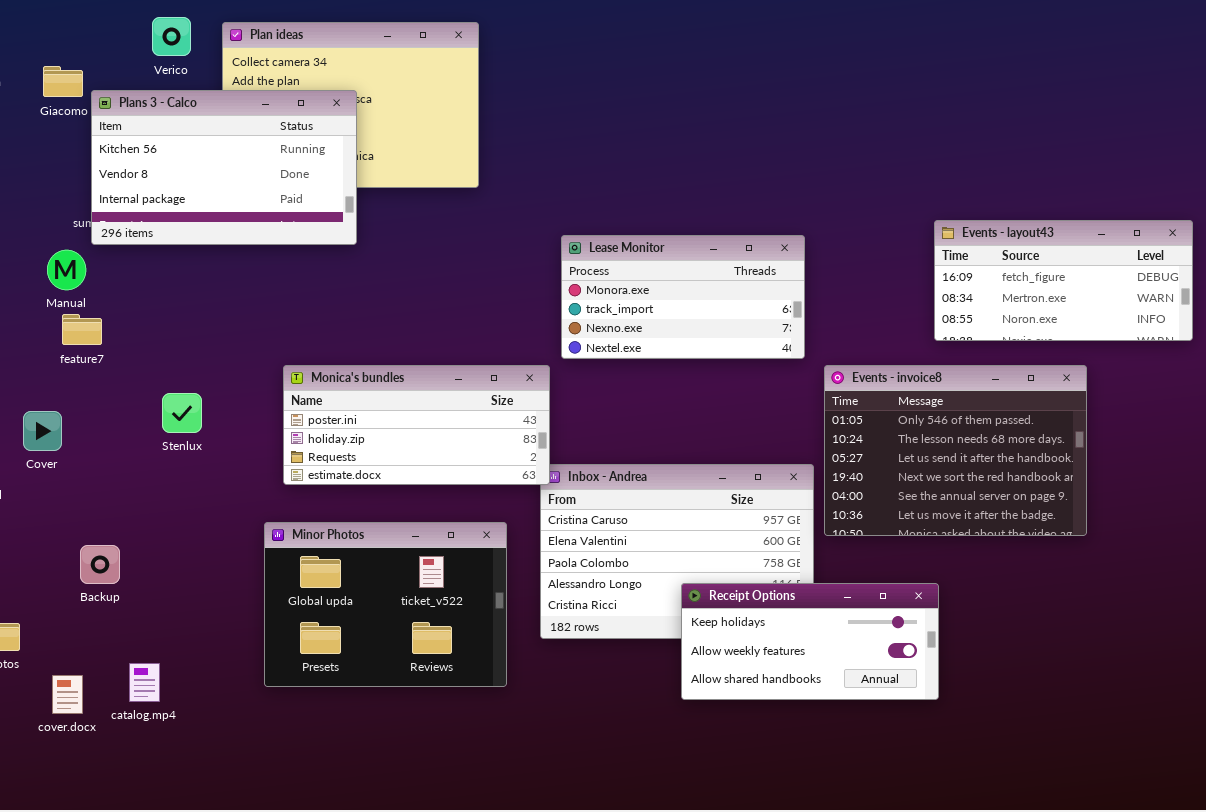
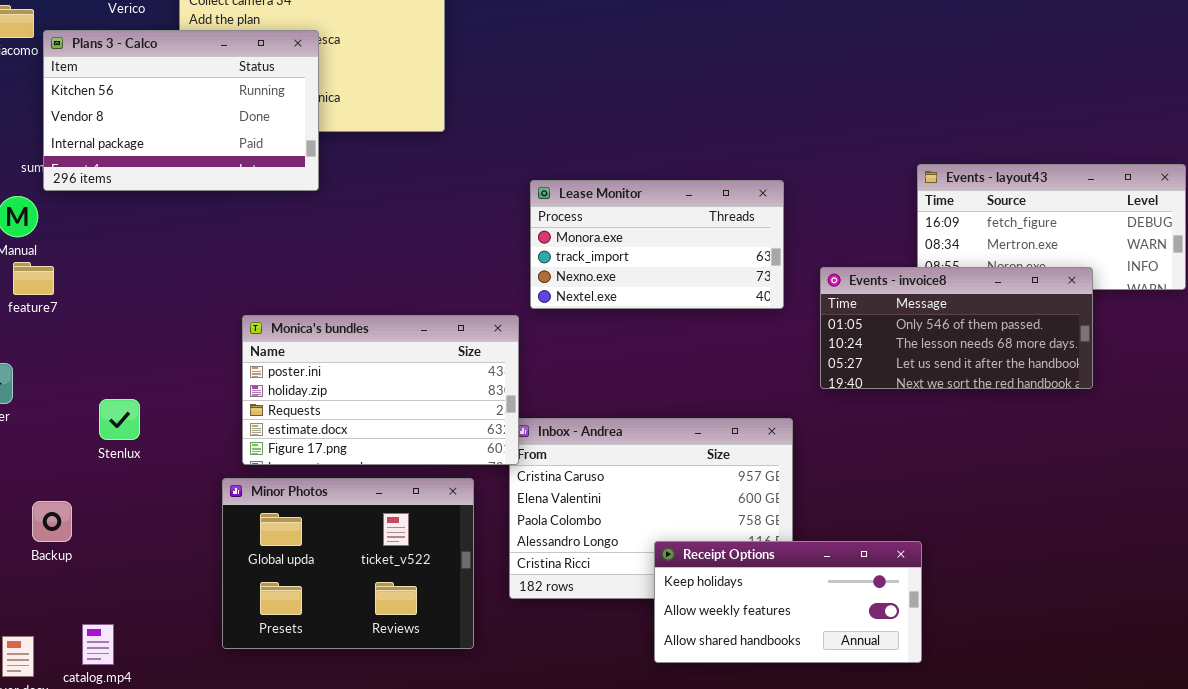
Monica's bundles: [283,365,550,485] -> [242,315,519,465], resized
Events - invoice8: [824,365,1087,536] -> [820,267,1093,389], moved, resized
Stenlux: [162,393,202,433] -> [99,399,140,440], moved

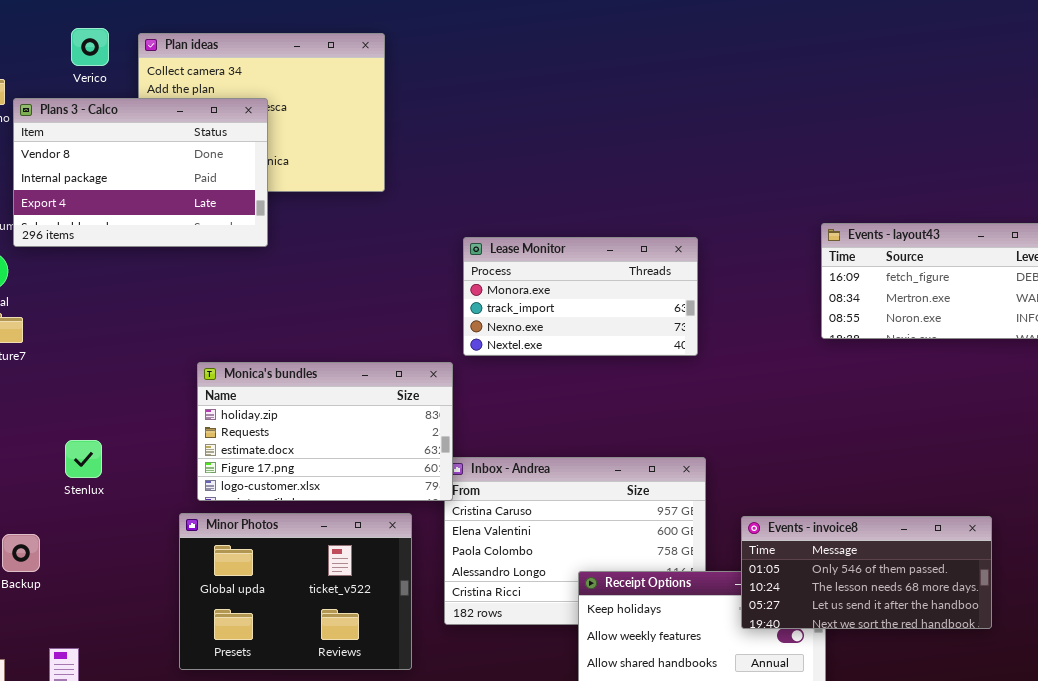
Plans 3 - Calco: [43,30,319,191] -> [13,98,268,247], scrolled down 1 row
Events - invoice8: [820,267,1093,389] -> [741,516,992,629], moved
Monica's bundles: [242,315,519,465] -> [197,362,453,501], scrolled down 1 row

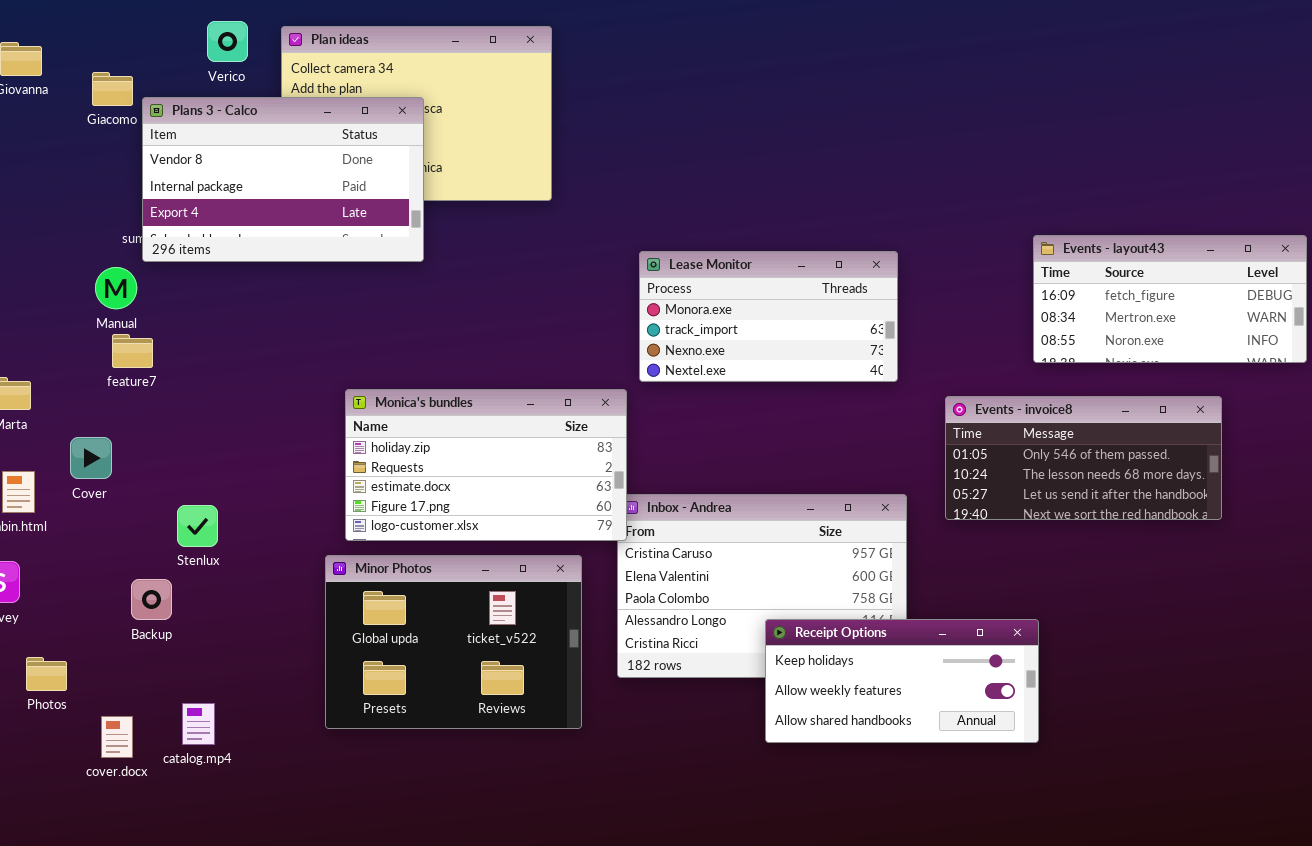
Stenlux: [65,440,102,478] -> [177,505,218,547], moved
Events - invoice8: [741,516,992,629] -> [945,396,1222,520], moved

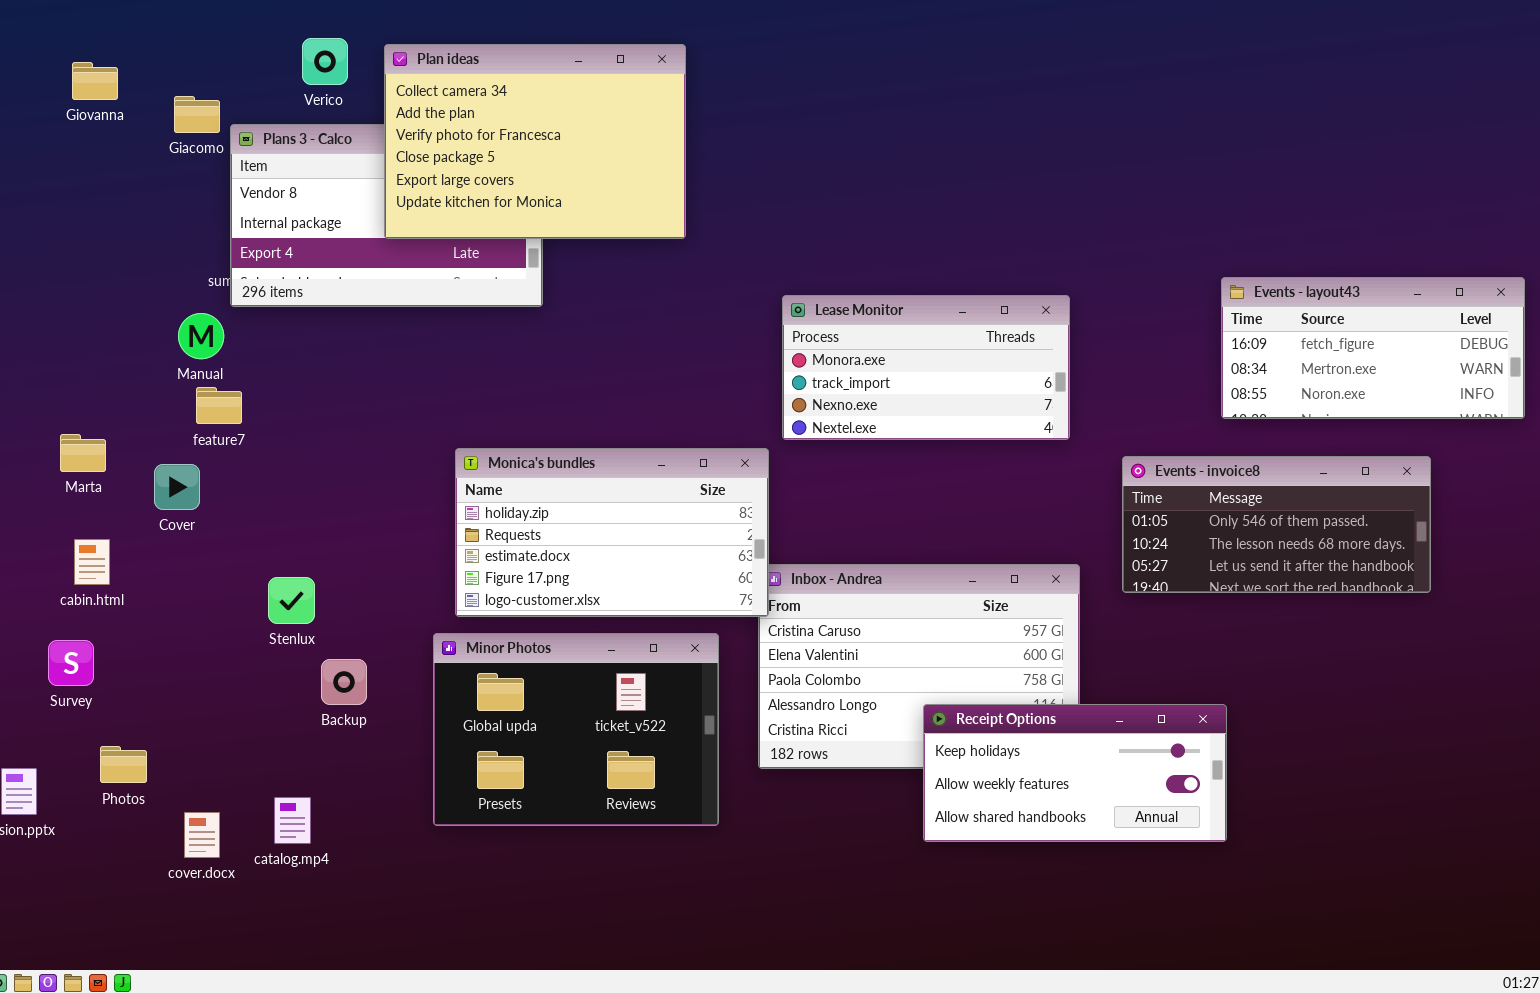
Plan ideas: [281,26,552,201] -> [384,44,686,239], raised
Cover: [70,437,112,479] -> [154,464,200,510], moved
Backup: [131,579,172,620] -> [321,659,367,705], moved

